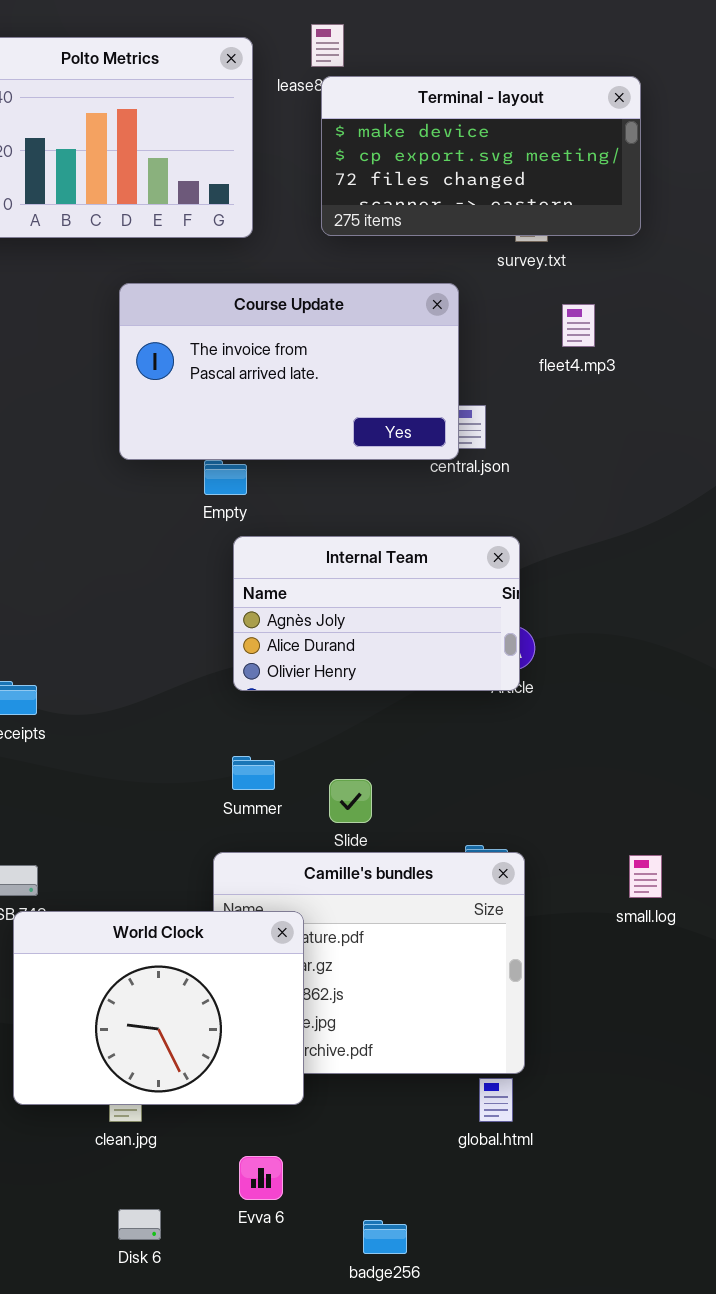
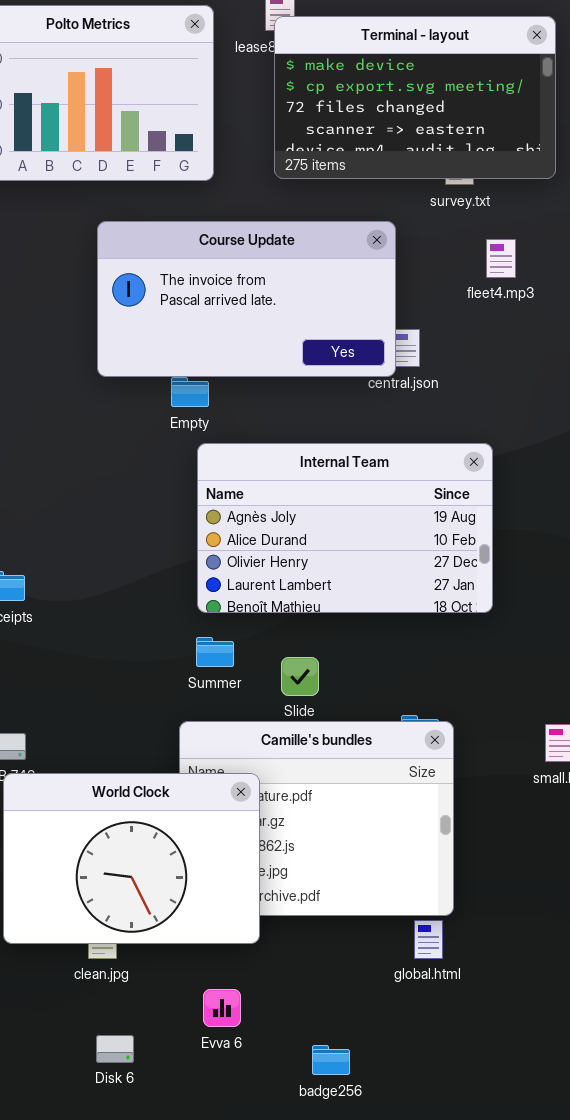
Terminal - layout: [321,76,641,236] -> [274,16,556,179], resized
Internal Team: [233,536,520,691] -> [197,443,493,613], resized

